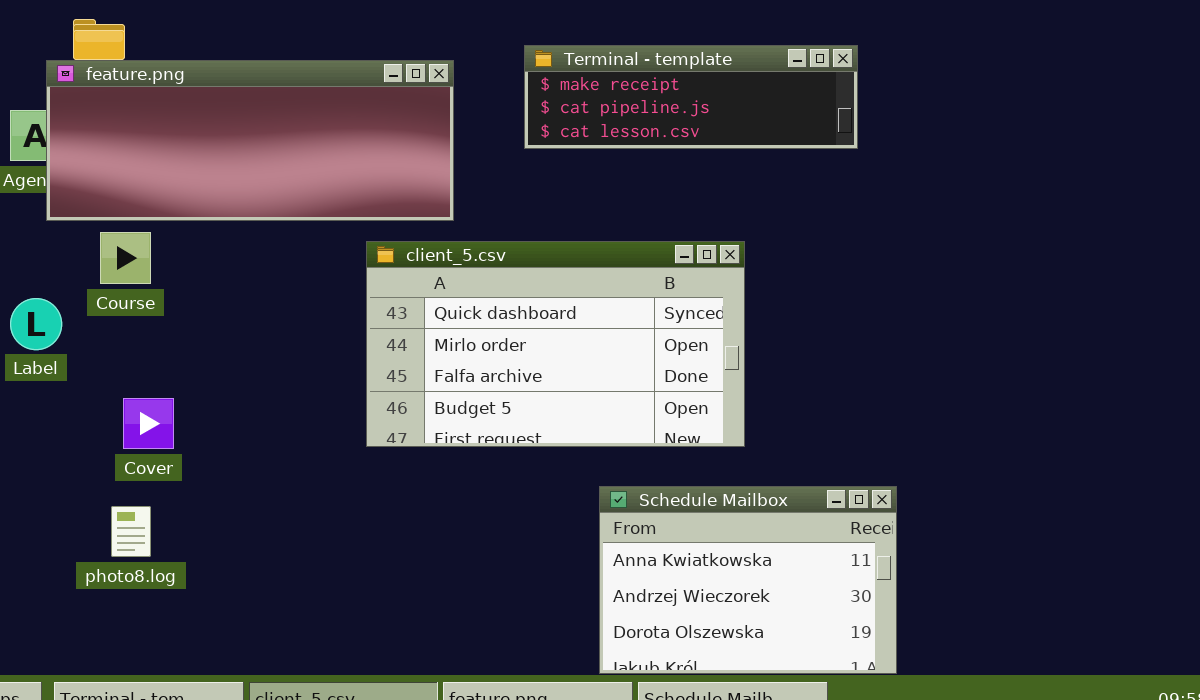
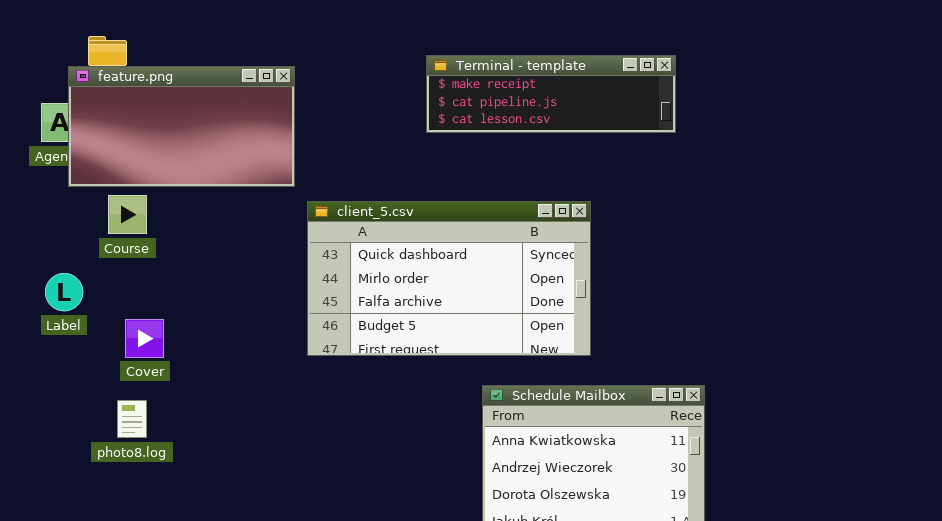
feature.png: [46,60,454,221] -> [68,66,295,187], resized
Label: [10,298,62,350] -> [45,273,83,311], moved

